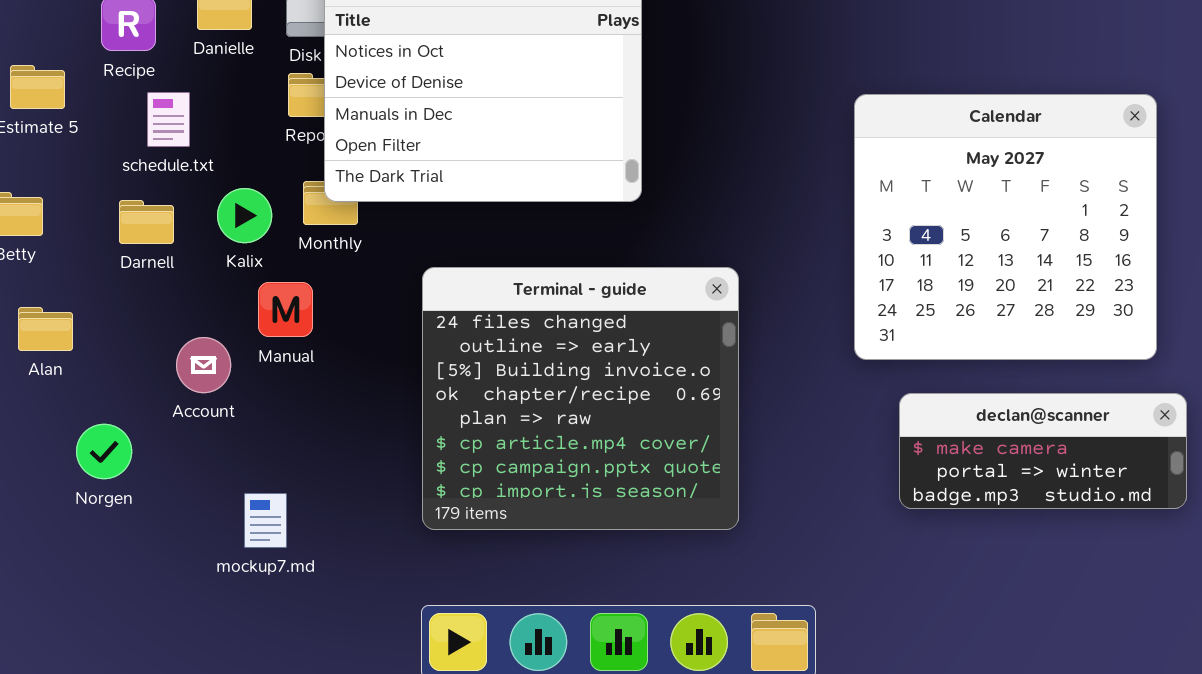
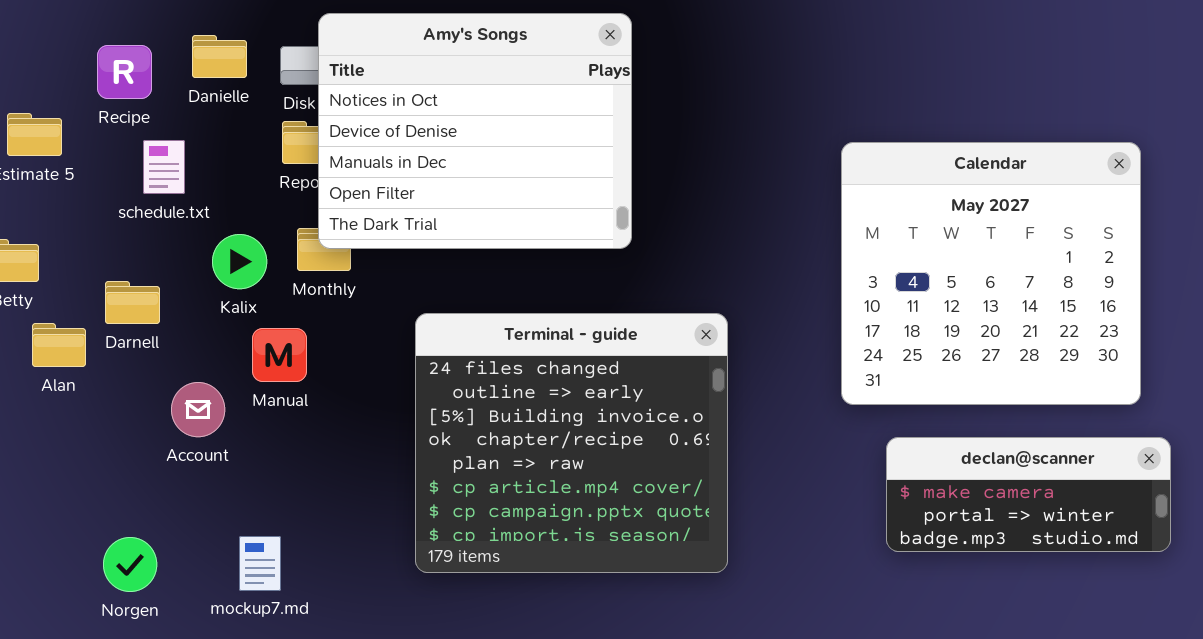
Darnell: [119,200,174,244] -> [105,281,160,324], moved
Alan: [18,307,73,351] -> [32,323,86,367], moved
Norgen: [76,424,132,479] -> [103,537,157,592], moved

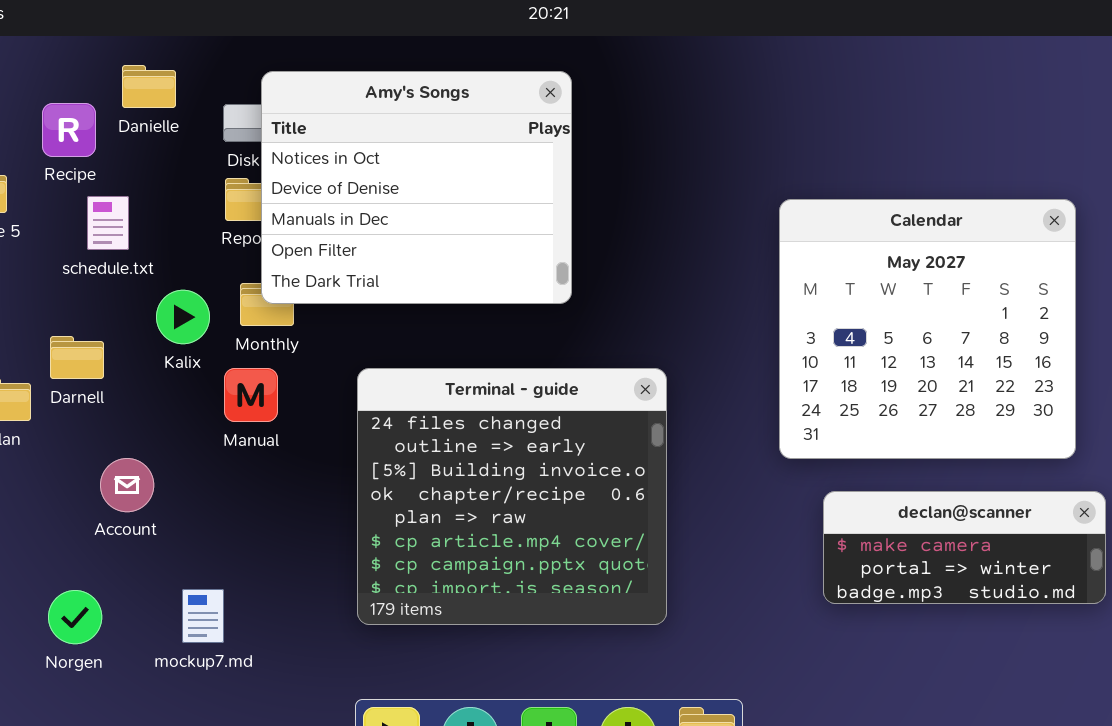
Danielle: [192,35,247,78] -> [122,65,176,108], moved
Manual: [252,328,307,382] -> [224,368,278,422], moved
Account: [171,382,225,437] -> [100,458,154,512], moved

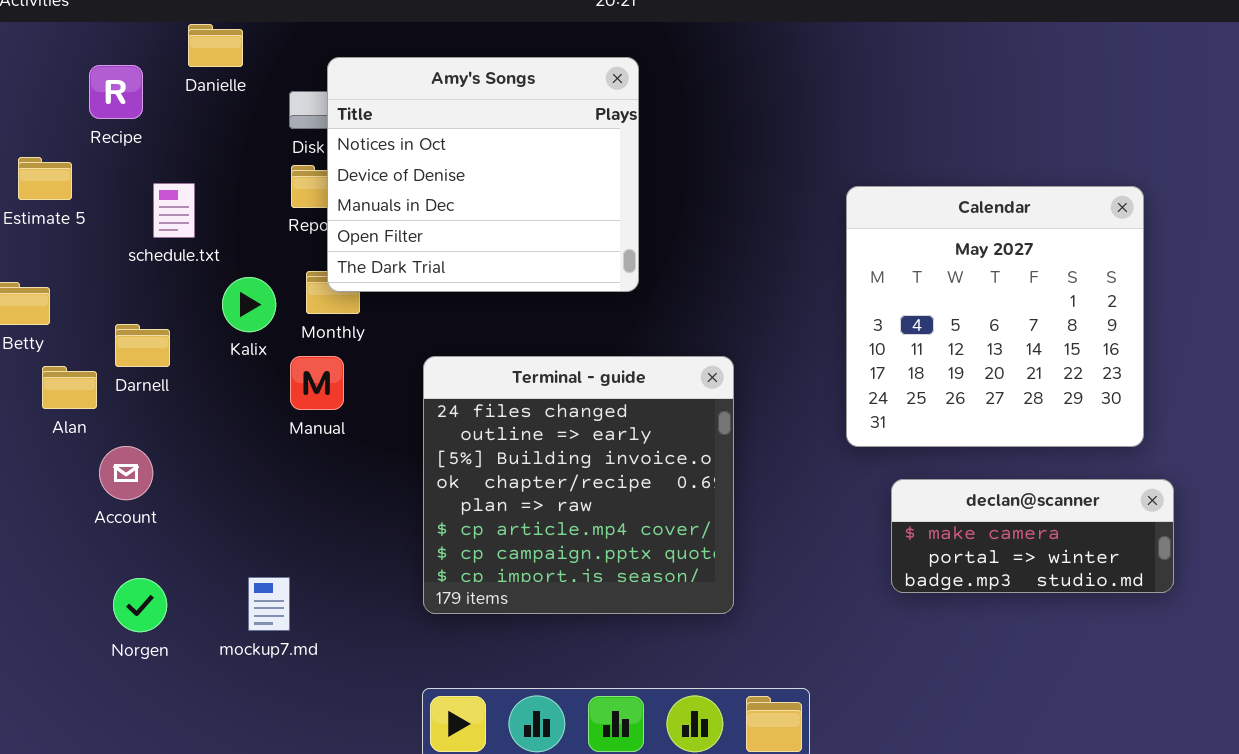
Danielle: [122,65,176,108] -> [188,24,243,67], moved
Recipe: [42,103,96,157] -> [89,65,143,119], moved
Account: [100,458,154,512] -> [99,446,153,500], moved

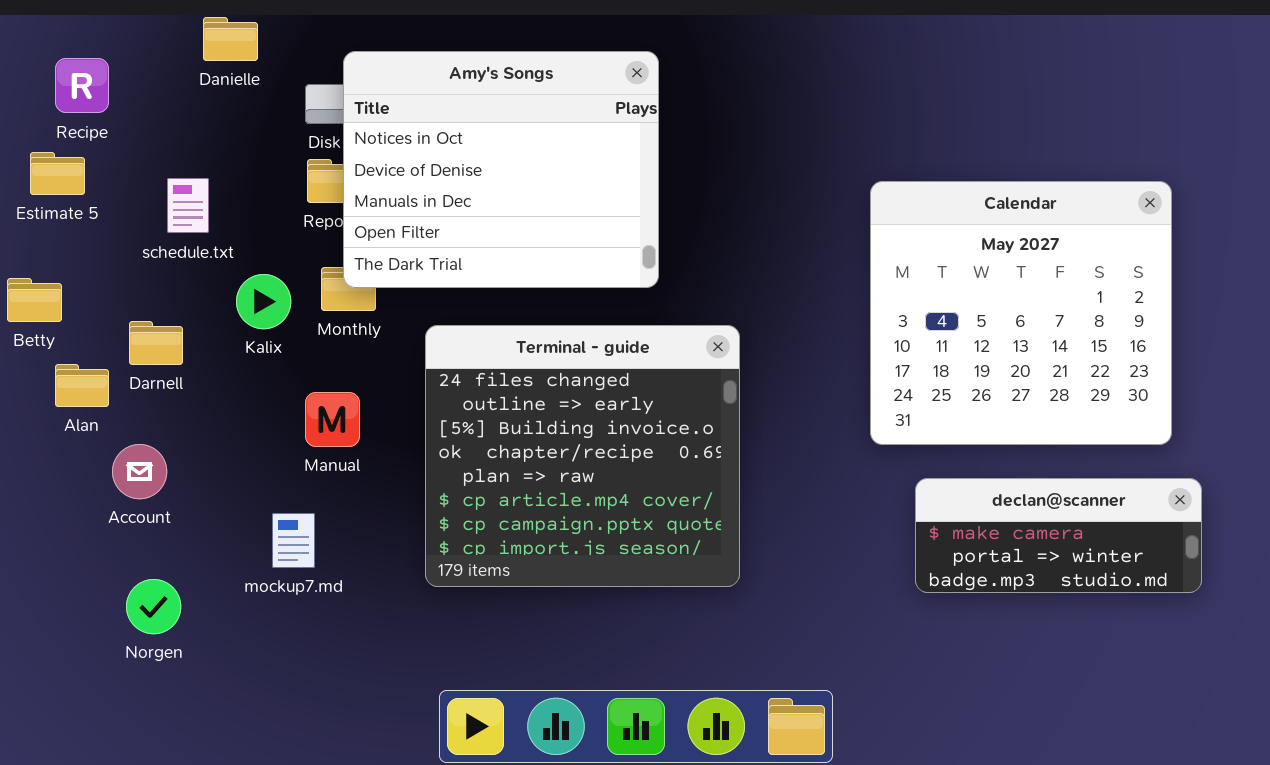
Recipe: [89,65,143,119] -> [55,58,109,113], moved
Manual: [290,356,344,410] -> [305,392,360,447], moved
Terminal - guide: [423,356,734,614] -> [425,325,740,587], moved
mockup7.md: [248,577,290,631] -> [272,513,315,568], moved

